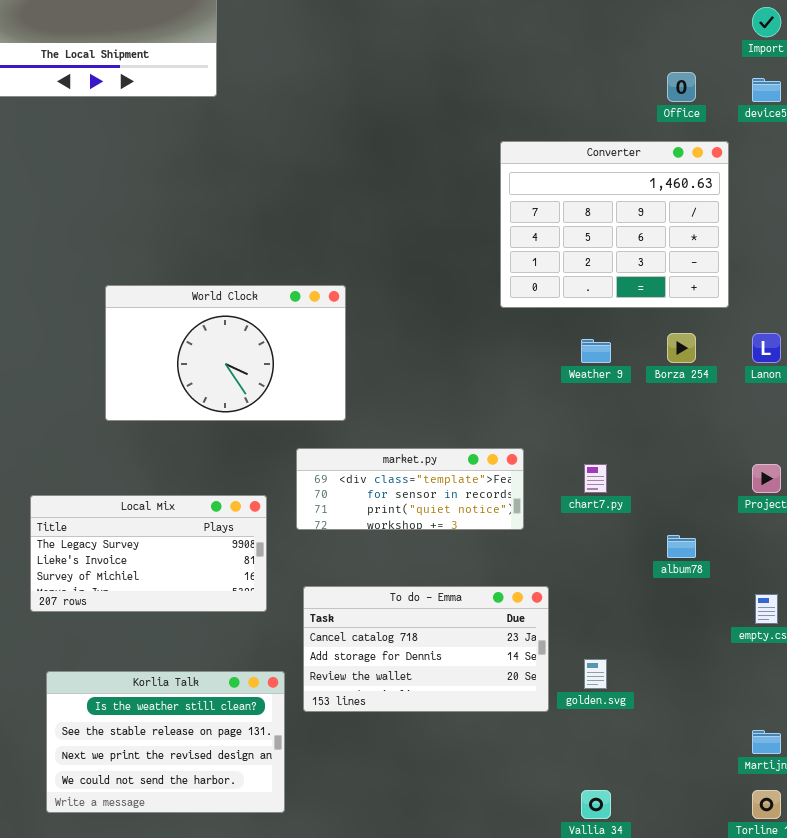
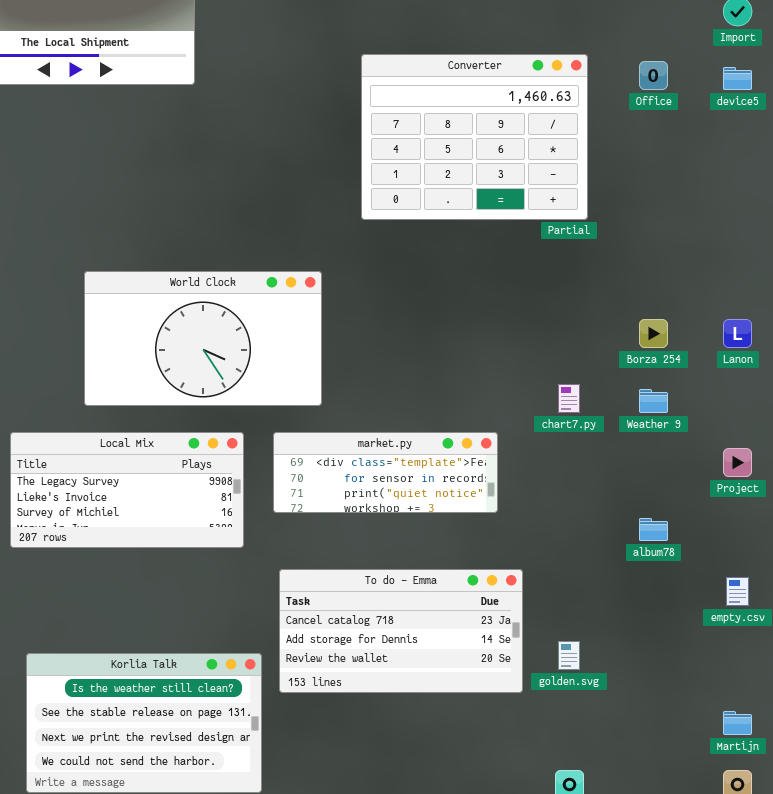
Converter: [500,141,729,308] -> [361,54,588,220], moved
Weather 9: [581,339,611,363] -> [639,389,668,413], moved
chart7.py: [584,464,607,493] -> [558,384,580,413], moved
Local Mix: [30,495,267,612] -> [10,432,244,548], moved

